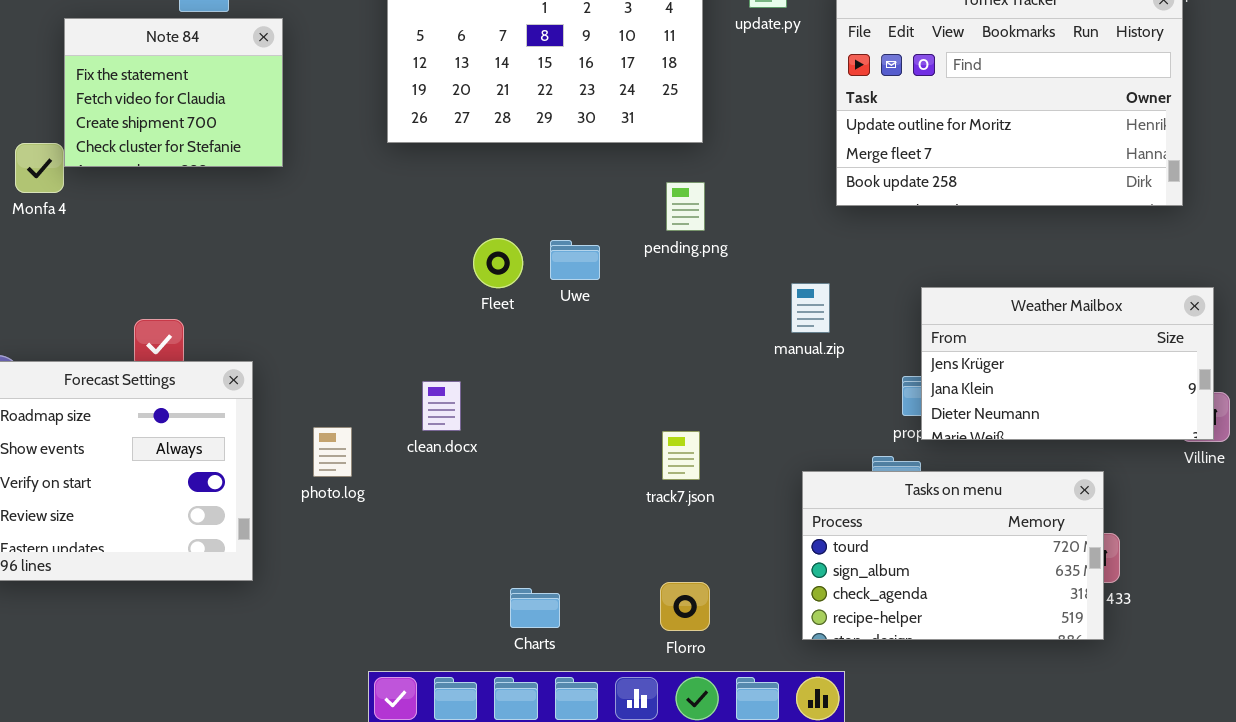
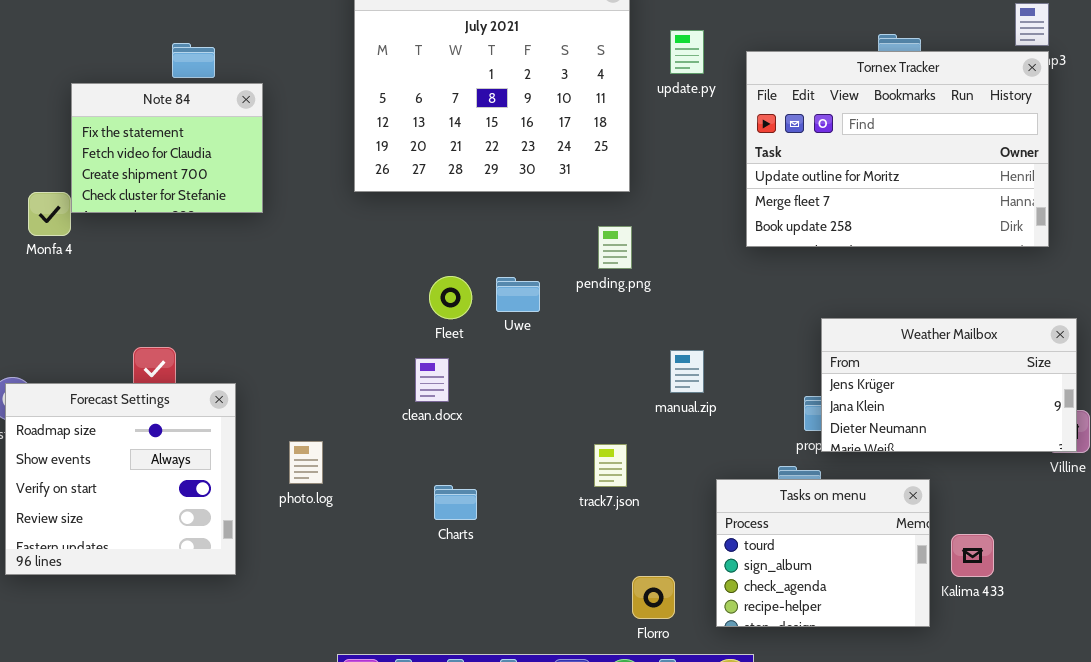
manual.zip: [791,283,830,333] -> [670,350,704,393], moved
clean.docx: [422,381,461,431] -> [415,358,449,402], moved
Tasks on menu: [802,471,1104,640] -> [716,479,930,627], resized
Florro: [660,582,710,631] -> [632,576,675,619], moved
Charts: [510,588,560,628] -> [434,485,477,520], moved

